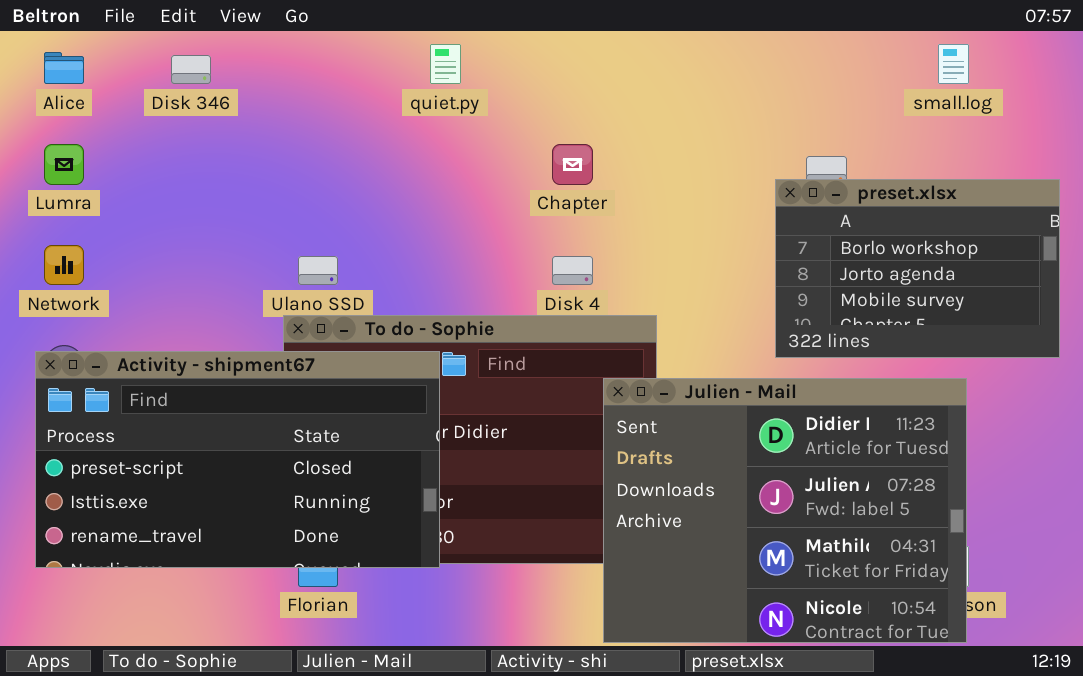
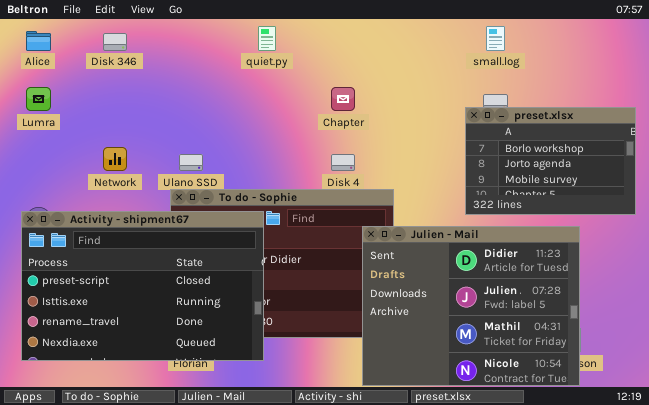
small.log: [938,44,969,84] -> [486,26,505,51], moved
Network: [44,245,84,285] -> [103,147,127,171], moved
Activity - shipment67: [35,351,440,568] -> [21,211,264,361], resized

